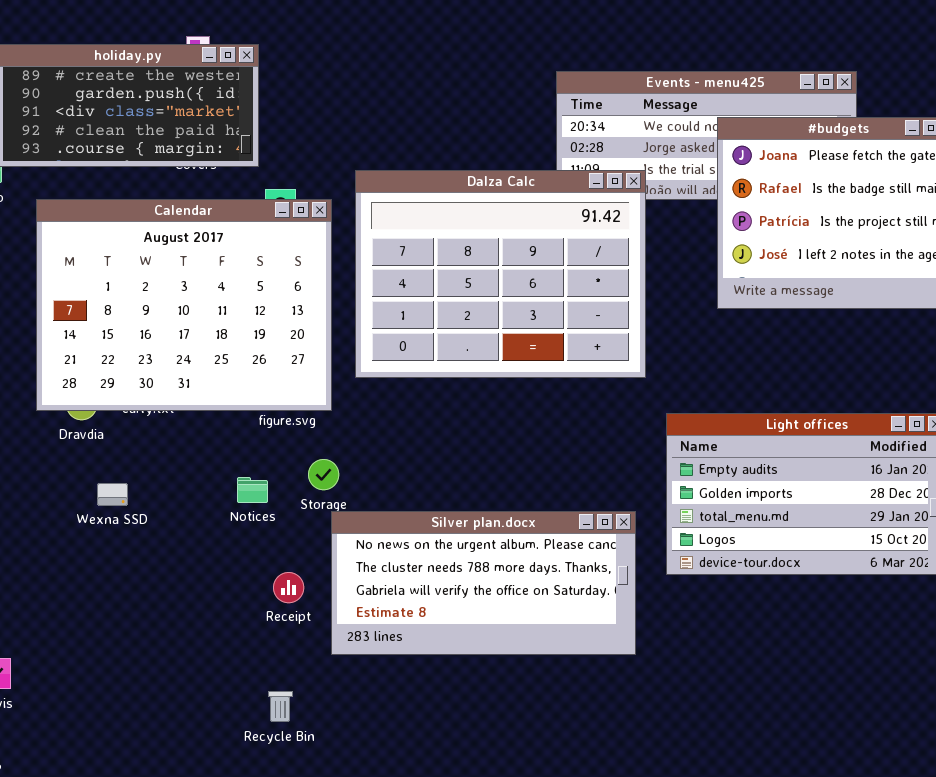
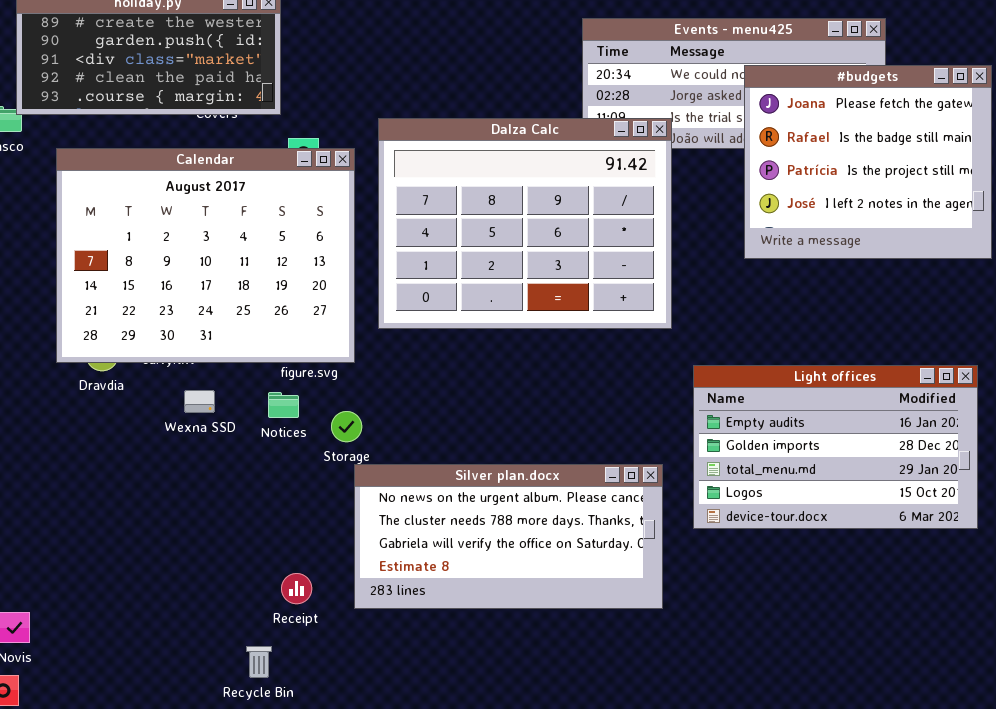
Notices: [237,477,268,503] -> [268,392,299,418], moved
Wexna SSD: [97,483,128,506] -> [184,390,215,413], moved
Receipt: [273,572,304,603] -> [281,573,312,604], moved
Recycle Bin: [268,691,293,722] -> [246,646,272,678], moved

